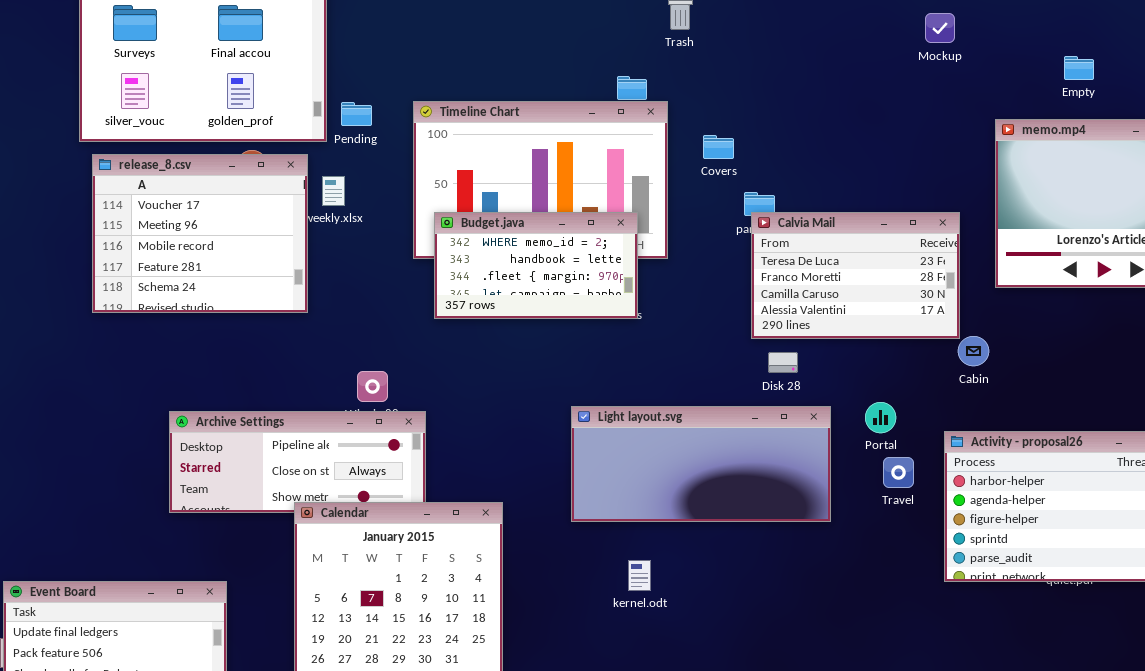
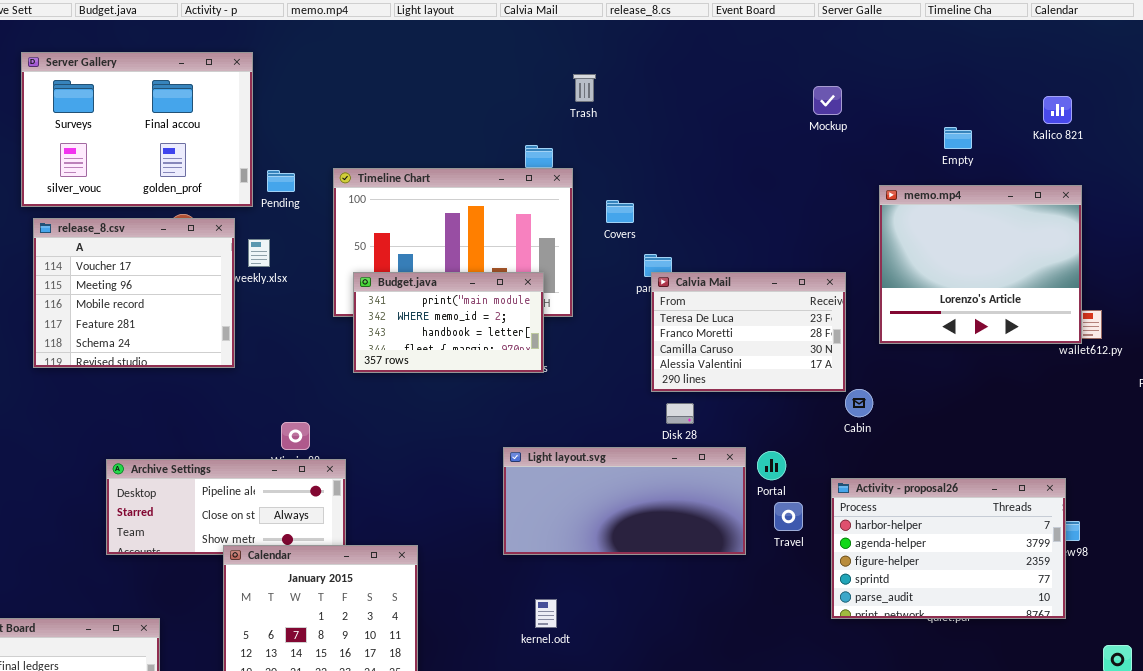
Budget.java: [434,212,638,319] -> [353,272,544,373], scrolled up 1 row
Light layout.svg: [571,406,831,522] -> [503,447,746,555], moved

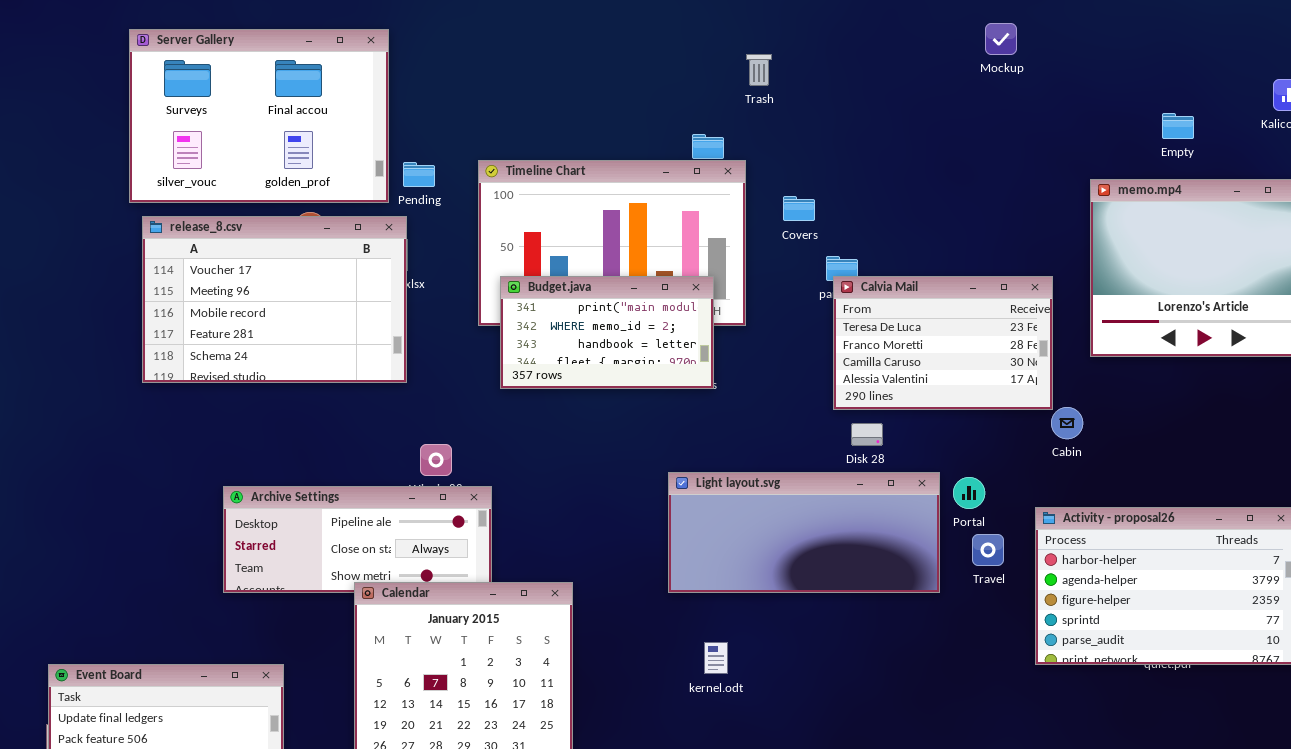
Mockup: [813,86,842,115] -> [985,23,1017,55], moved
release_8.csv: [33,218,235,368] -> [142,216,407,383], resized

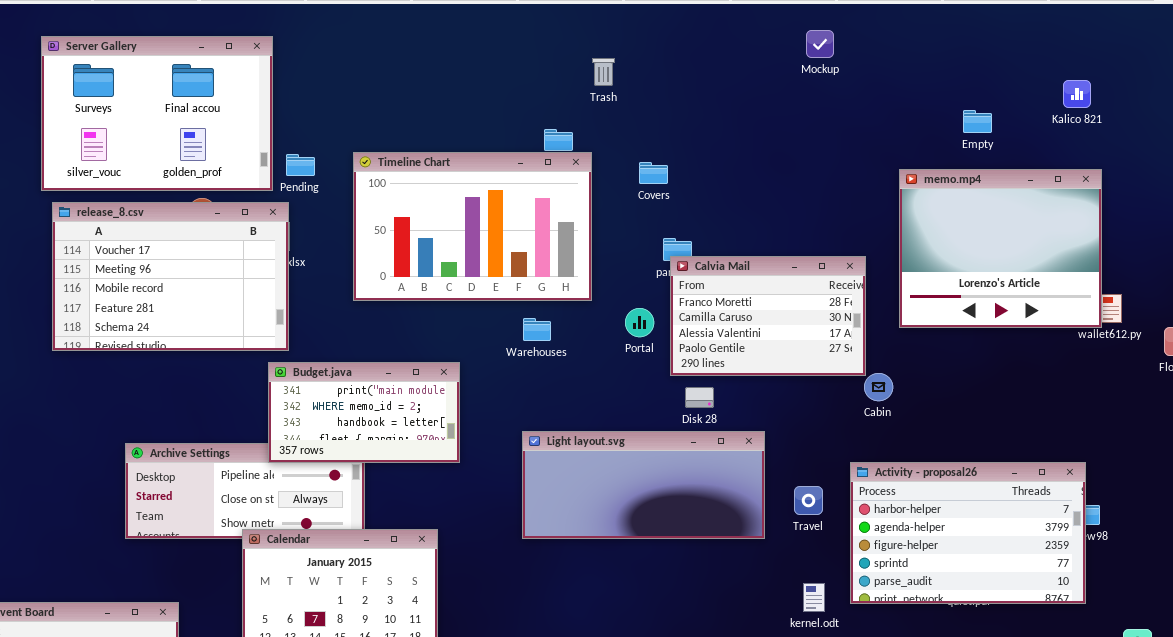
Covers: [783,196,815,221] -> [639,162,668,184], moved
Budget.java: [500,276,714,389] -> [268,362,460,463], moved
Calvia Mail: [833,276,1053,410] -> [670,256,866,376], scrolled down 1 row
Portal: [953,477,985,509] -> [625,308,654,337], moved
kernel.odt: [704,642,728,674] -> [803,583,825,612], moved

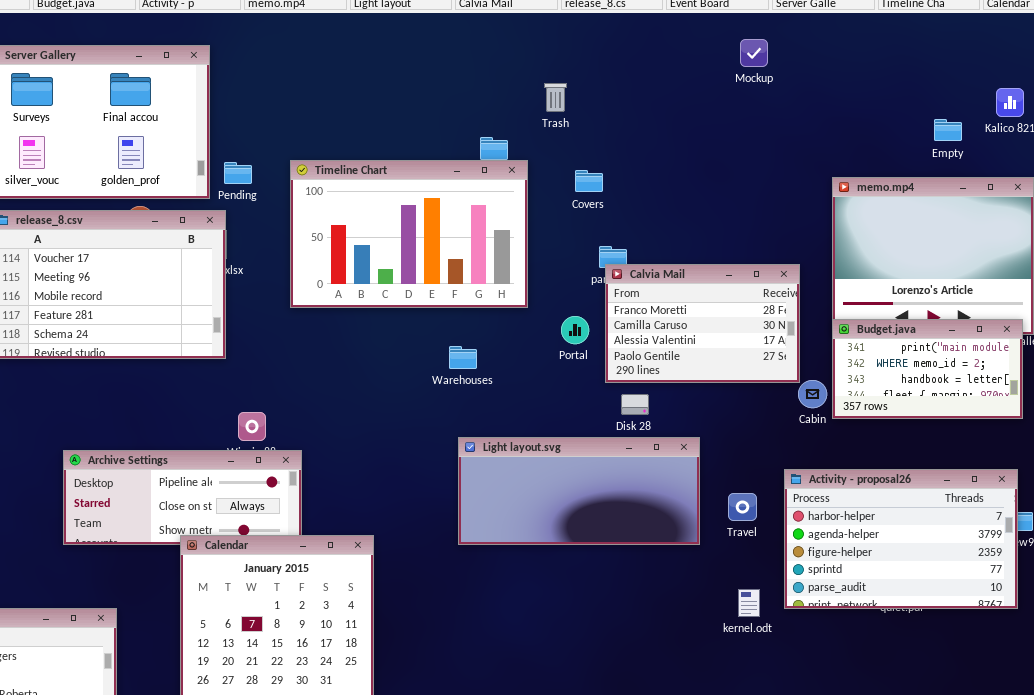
Trash: [592,58,615,86] -> [544,83,567,112], moved
Empty: [963,110,992,133] -> [934,119,962,141], moved
Warehouses: [523,318,551,341] -> [449,346,477,369], moved
Budget.java: [268,362,460,463] -> [832,319,1023,419], moved

